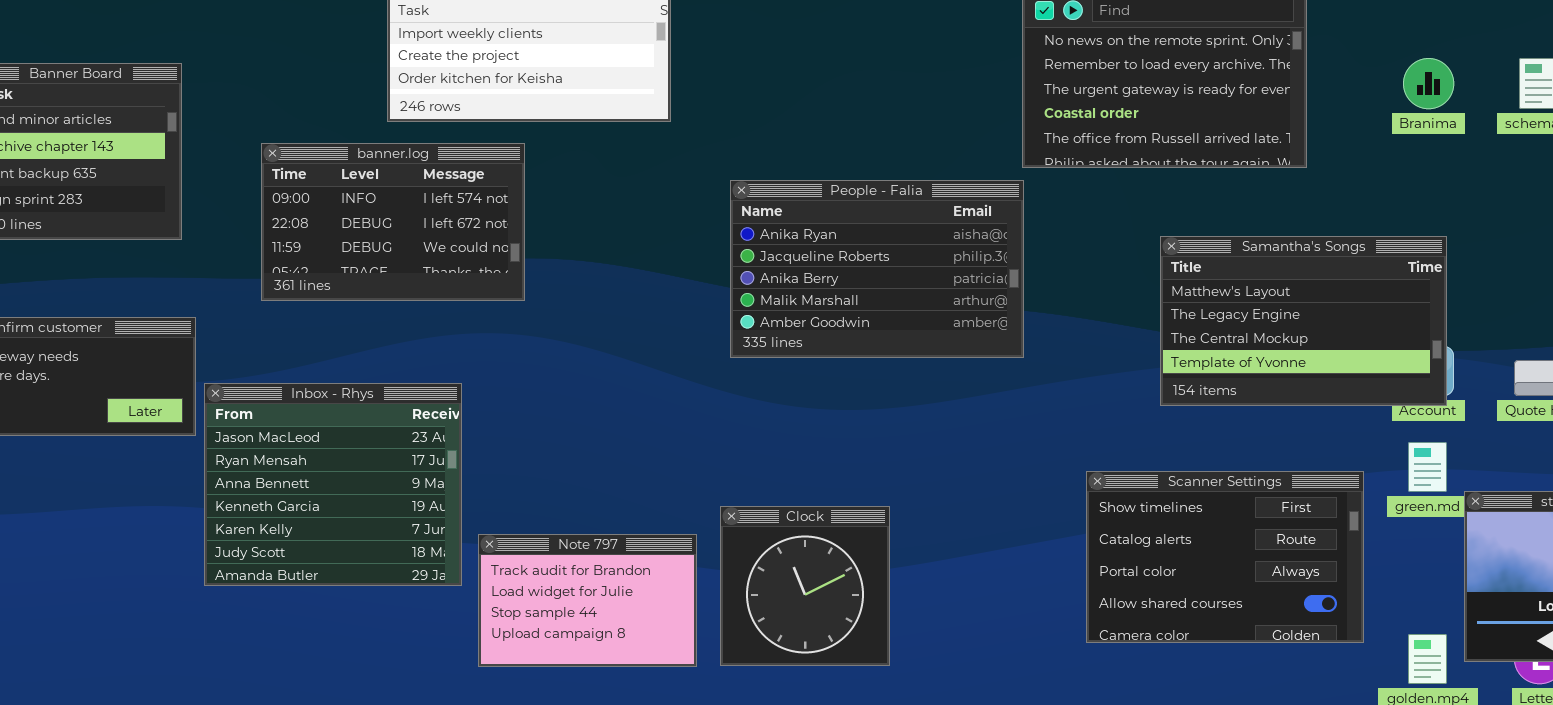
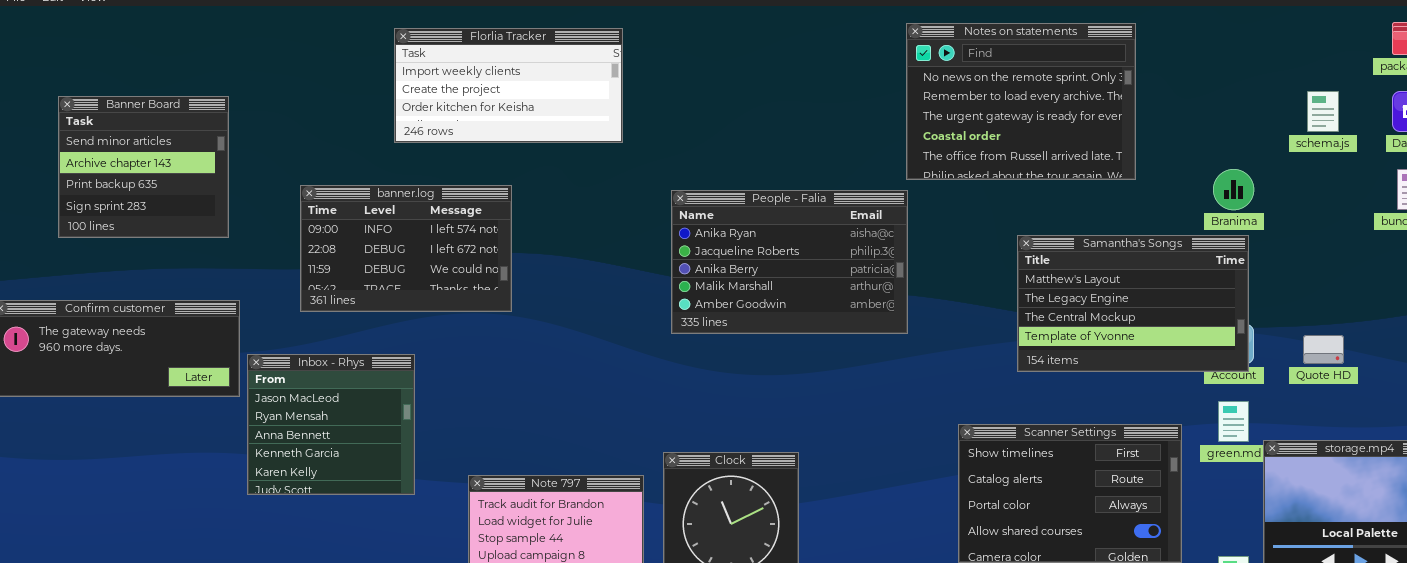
Branima: [1403,58,1454,109] -> [1213,169,1254,210], moved
banner.log: [261,143,525,301] -> [300,185,512,312], moved
Inbox - Rhys: [204,383,462,586] -> [247,354,415,495], resized

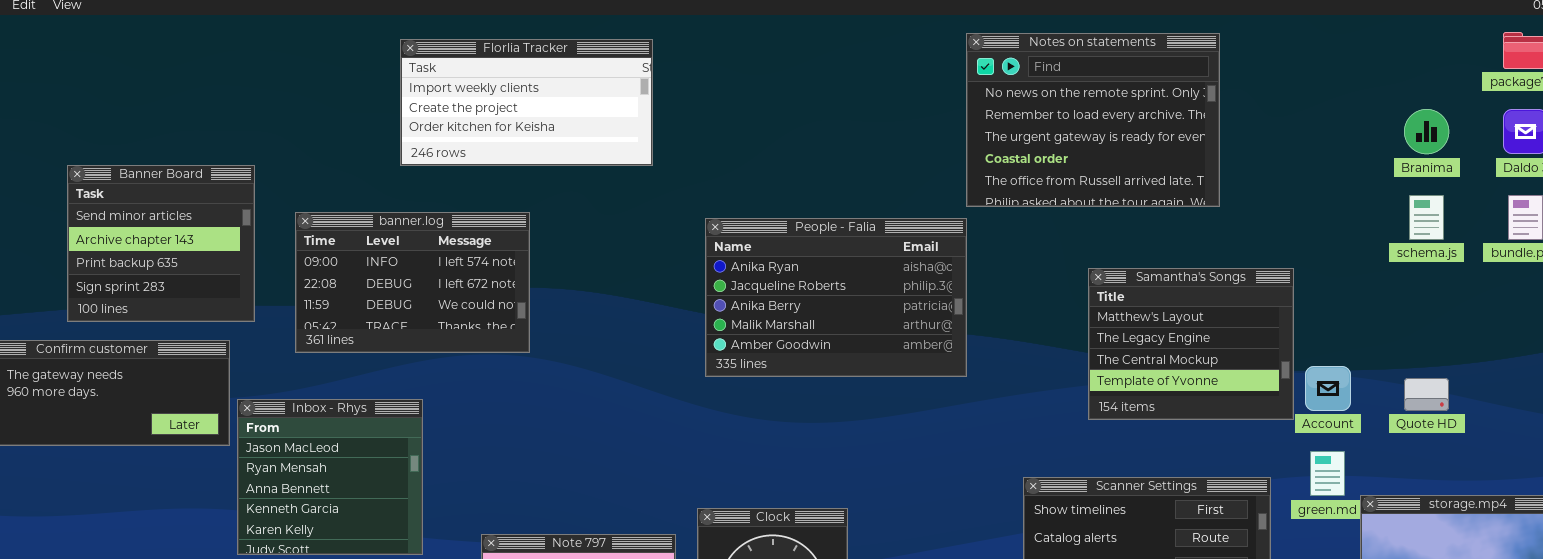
schema.js: [1307,91,1339,132] -> [1409,195,1444,240], moved
Banner Board: [58,96,229,238] -> [67,165,255,322], moved
Branima: [1213,169,1254,210] -> [1404,109,1449,154], moved
Samantha's Songs: [1017,235,1249,372] -> [1088,268,1294,420], resized

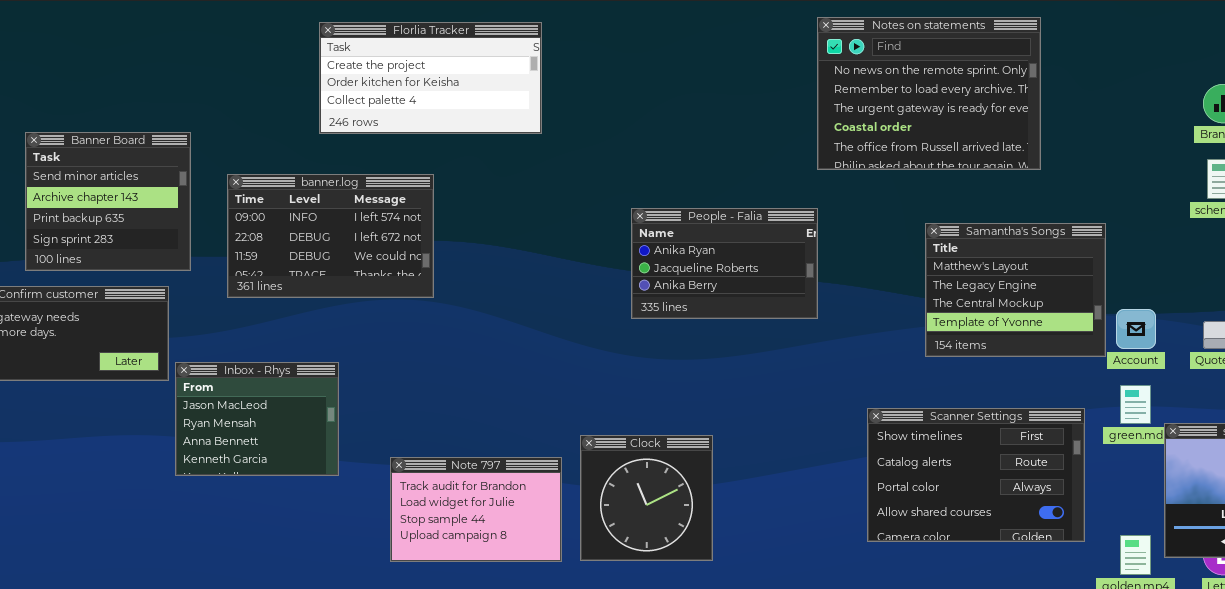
Florlia Tracker: [400,39,653,166] -> [319,22,542,134], scrolled down 1 row
People - Falia: [705,218,967,377] -> [631,208,818,319], resized
Inbox - Rhys: [237,399,423,555] -> [175,362,339,476], resized

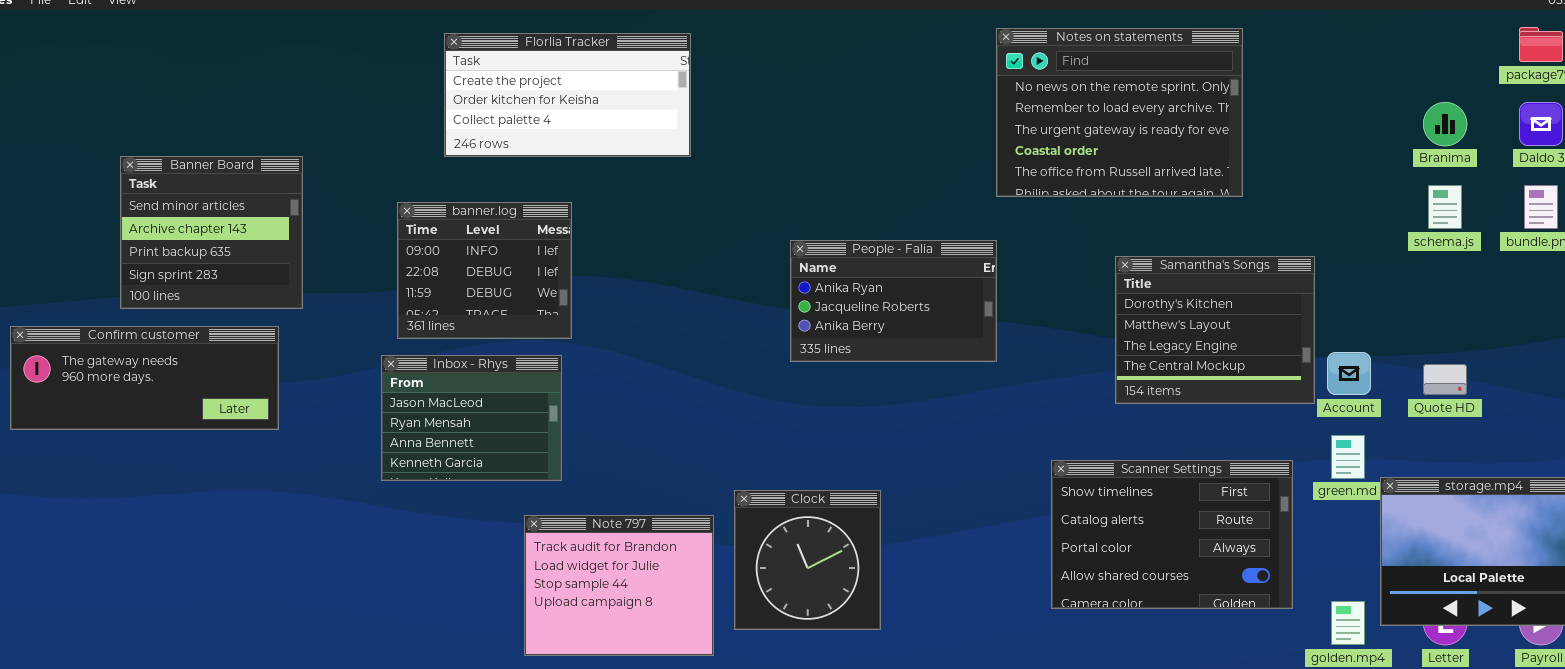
banner.log: [227,174,434,298] -> [397,202,572,339], resized
Samantha's Songs: [925,223,1106,357] -> [1115,256,1315,404], scrolled up 1 row
Inbox - Rhys: [175,362,339,476] -> [381,355,562,481], moved
Note 797: [390,457,562,562] -> [524,515,714,656], resized

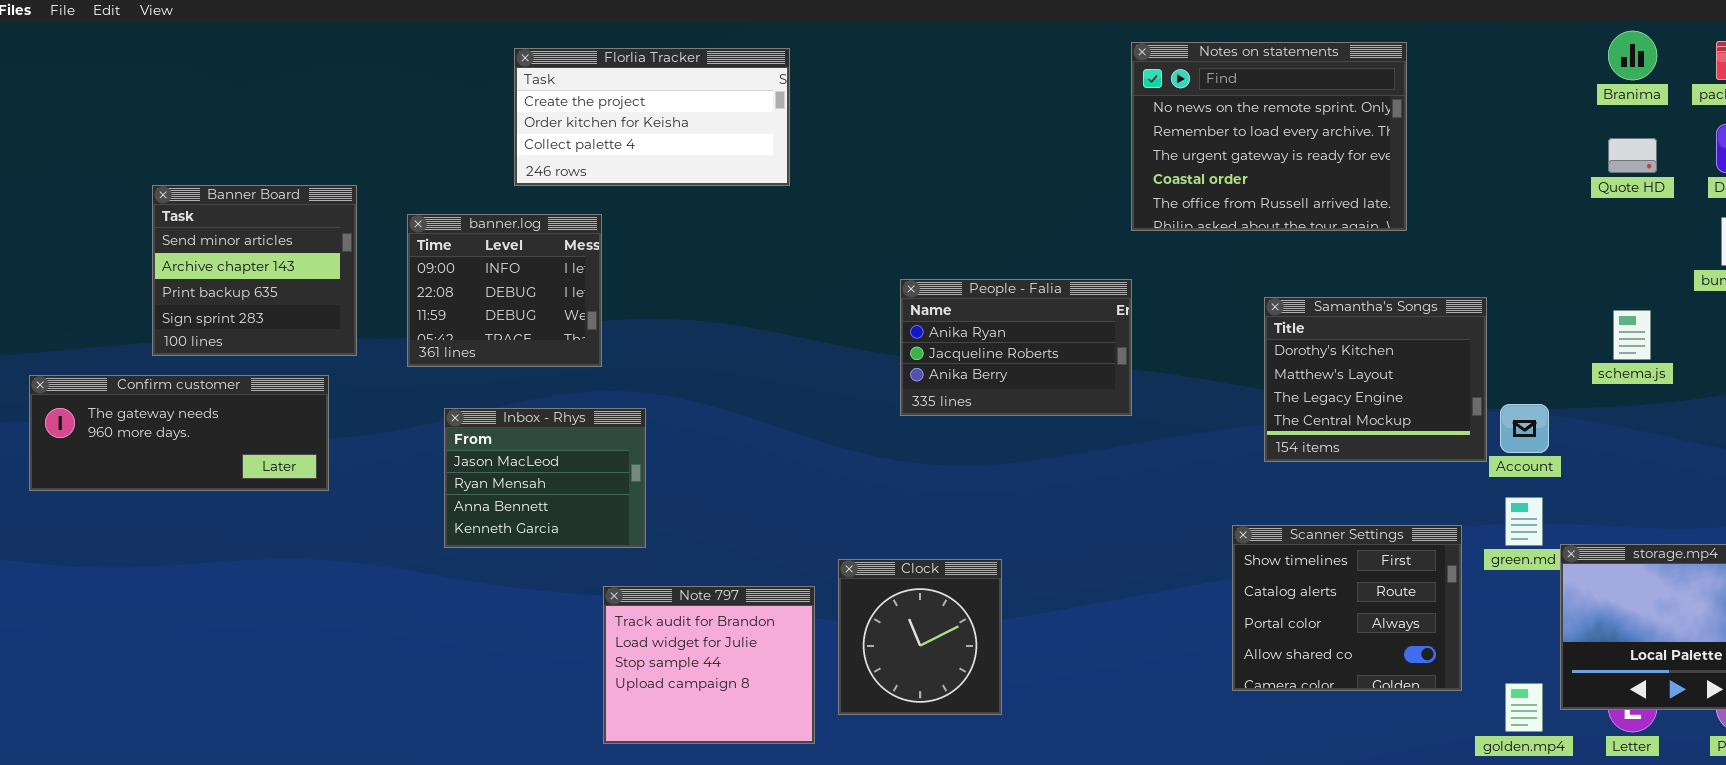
Branima: [1423,102,1467,146] -> [1608,31,1657,80], moved
schema.js: [1428,185,1462,229] -> [1613,310,1651,360], moved
banner.log: [397,202,572,339] -> [407,214,602,367], moved
Quote HD: [1423,364,1467,395] -> [1608,138,1657,173], moved
Scanner Settings: [1051,460,1293,609] -> [1232,525,1462,691], resized

